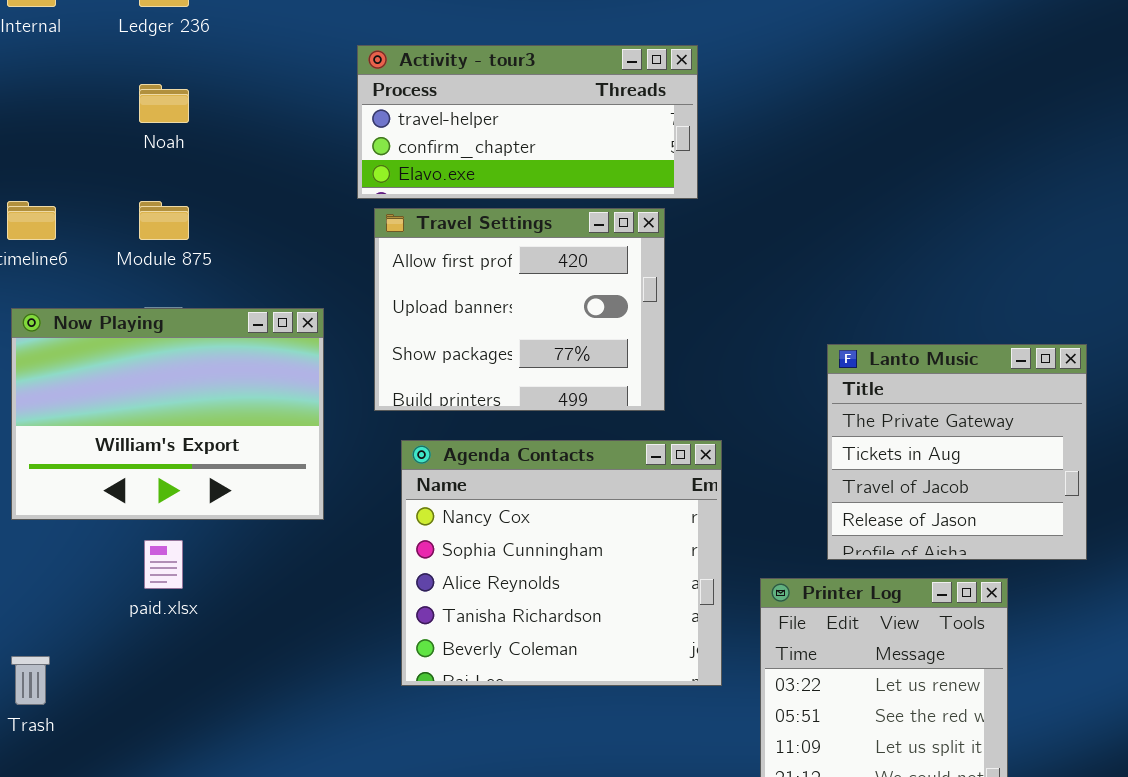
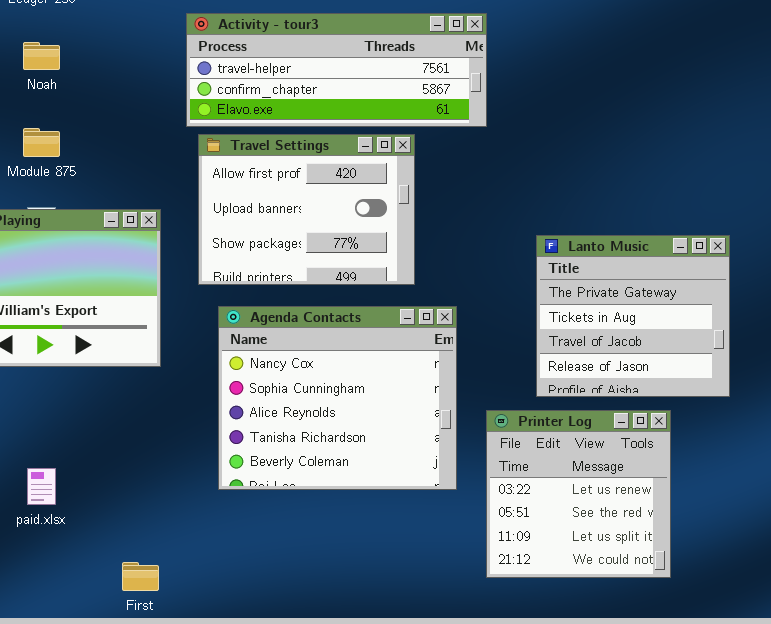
Activity - tour3: [357,45,698,199] -> [186,13,487,127], resized
paid.xlsx: [144,540,183,589] -> [27,468,56,505], moved

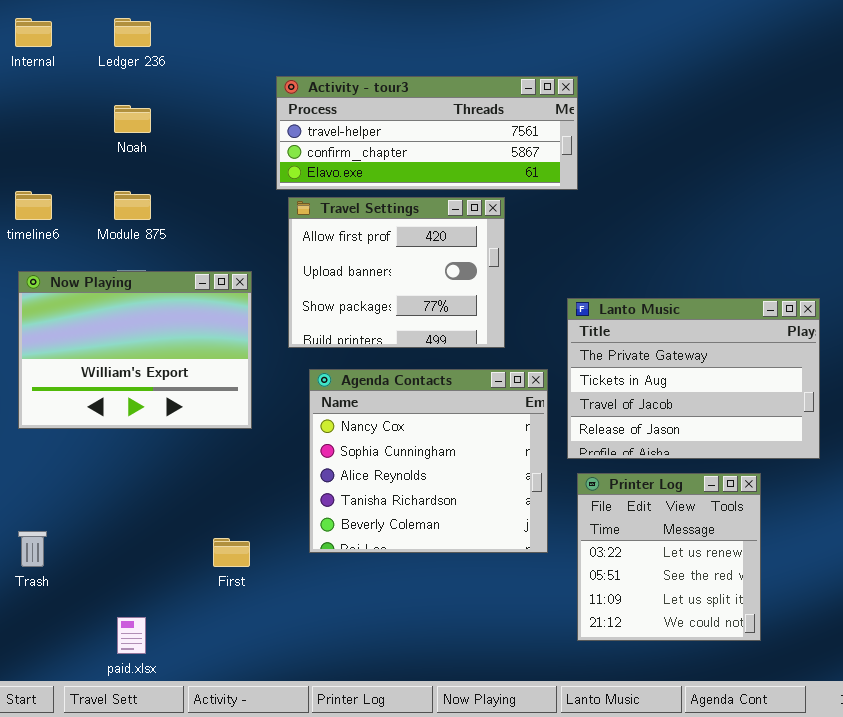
Lanto Music: [536,235,730,397] -> [567,298,820,459], resized
paid.xlsx: [27,468,56,505] -> [117,617,146,654], moved
First: [122,562,159,591] -> [213,538,250,567], moved

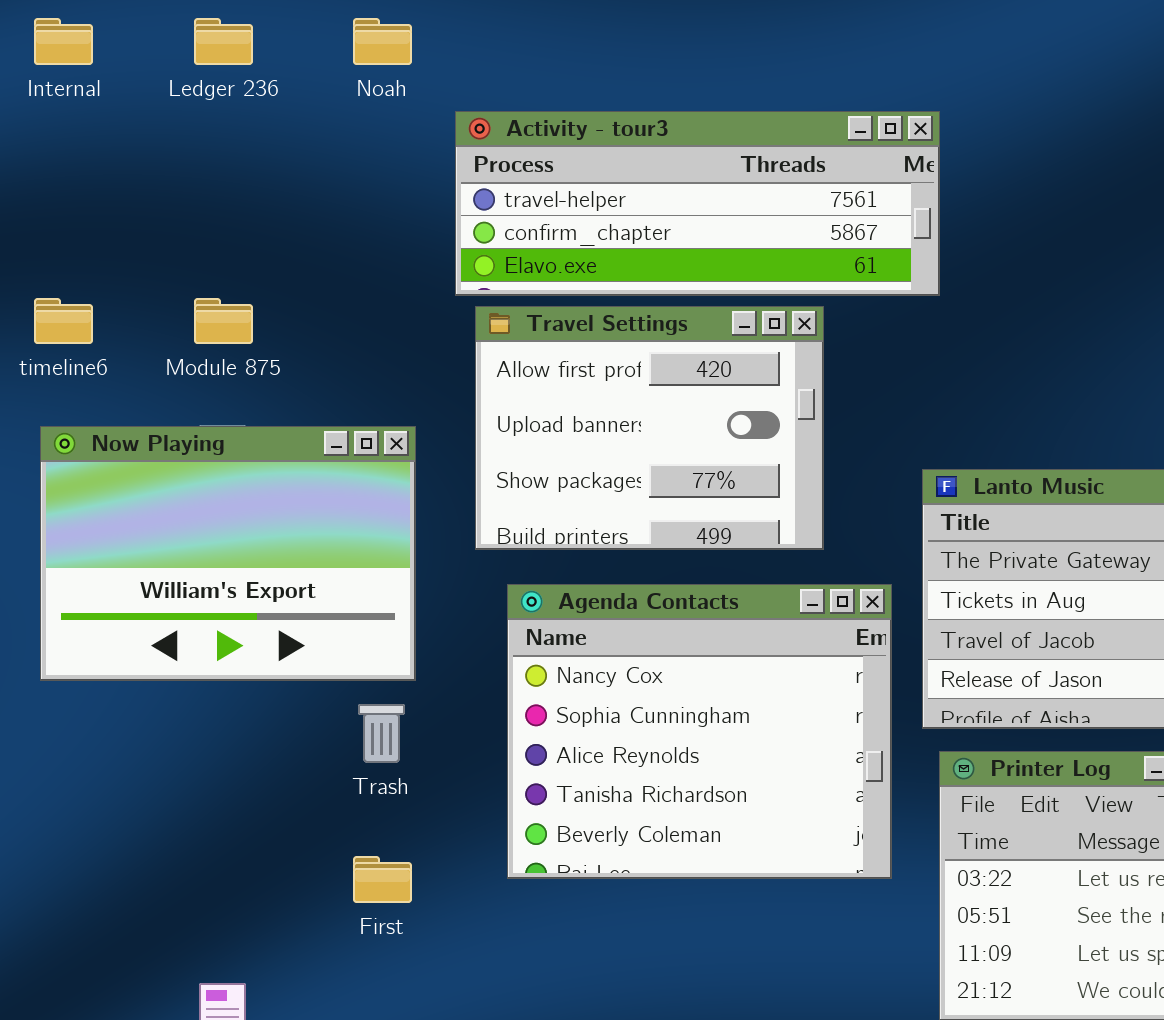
Noah: [114,105,151,133] -> [353,18,412,65], moved
Trash: [18,531,47,567] -> [358,704,405,763], moved

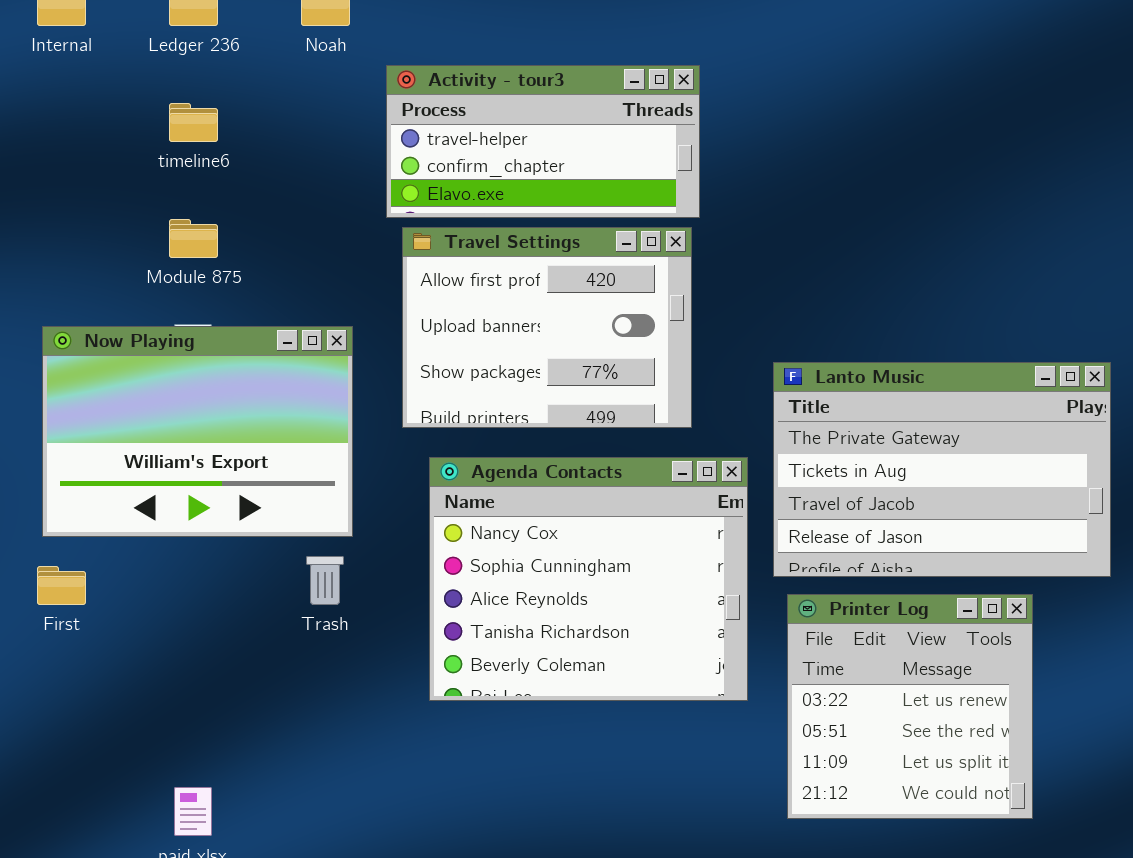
Activity - tour3: [455,111,940,296] -> [386,65,700,218], resized
timeline6: [34,298,93,344] -> [169,103,218,142], moved
First: [353,856,412,903] -> [37,566,86,605], moved

